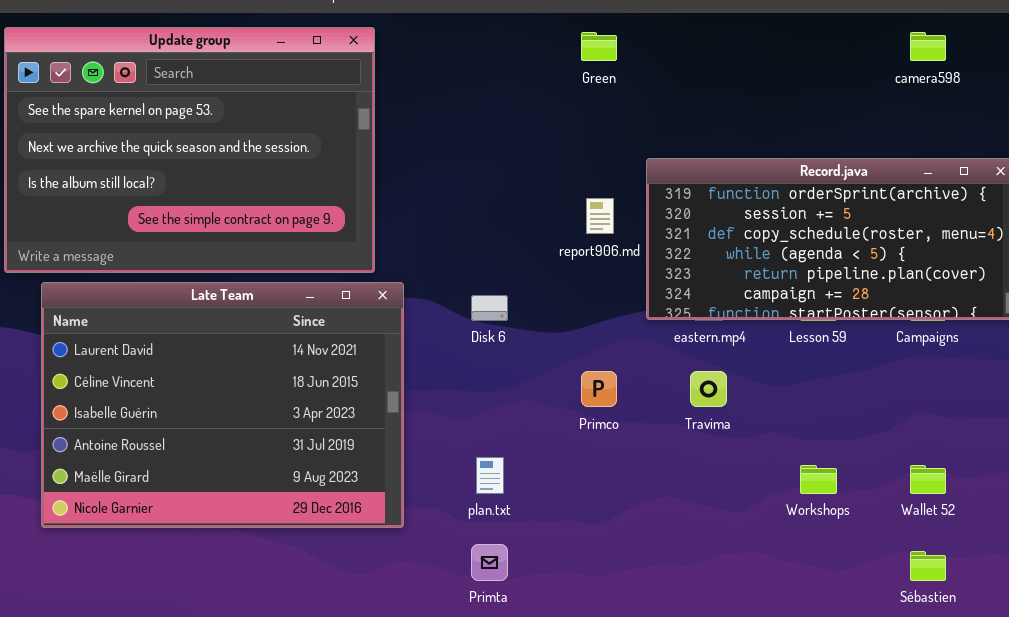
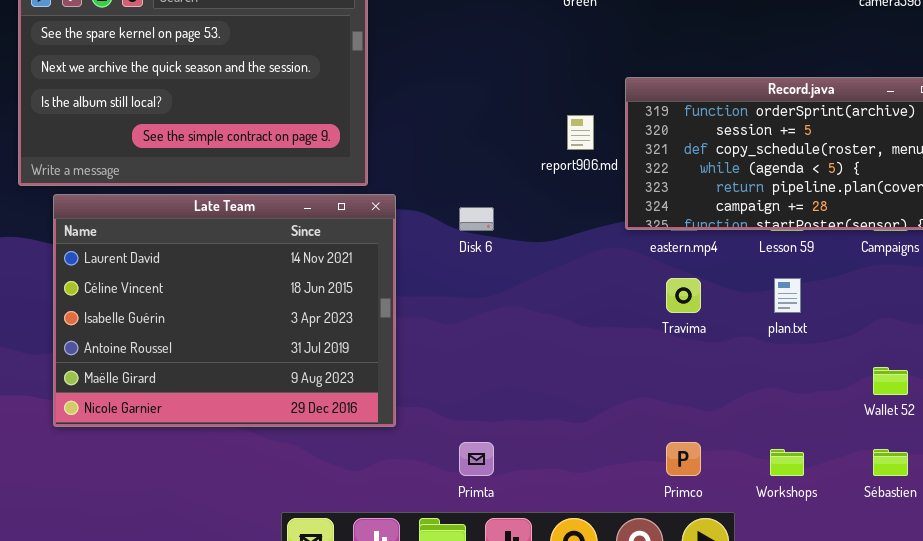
Primco: [581,371,617,407] -> [666,442,701,476], moved
plan.txt: [476,457,504,494] -> [774,278,801,313], moved
Workshops: [800,465,837,494] -> [770,449,804,476], moved

